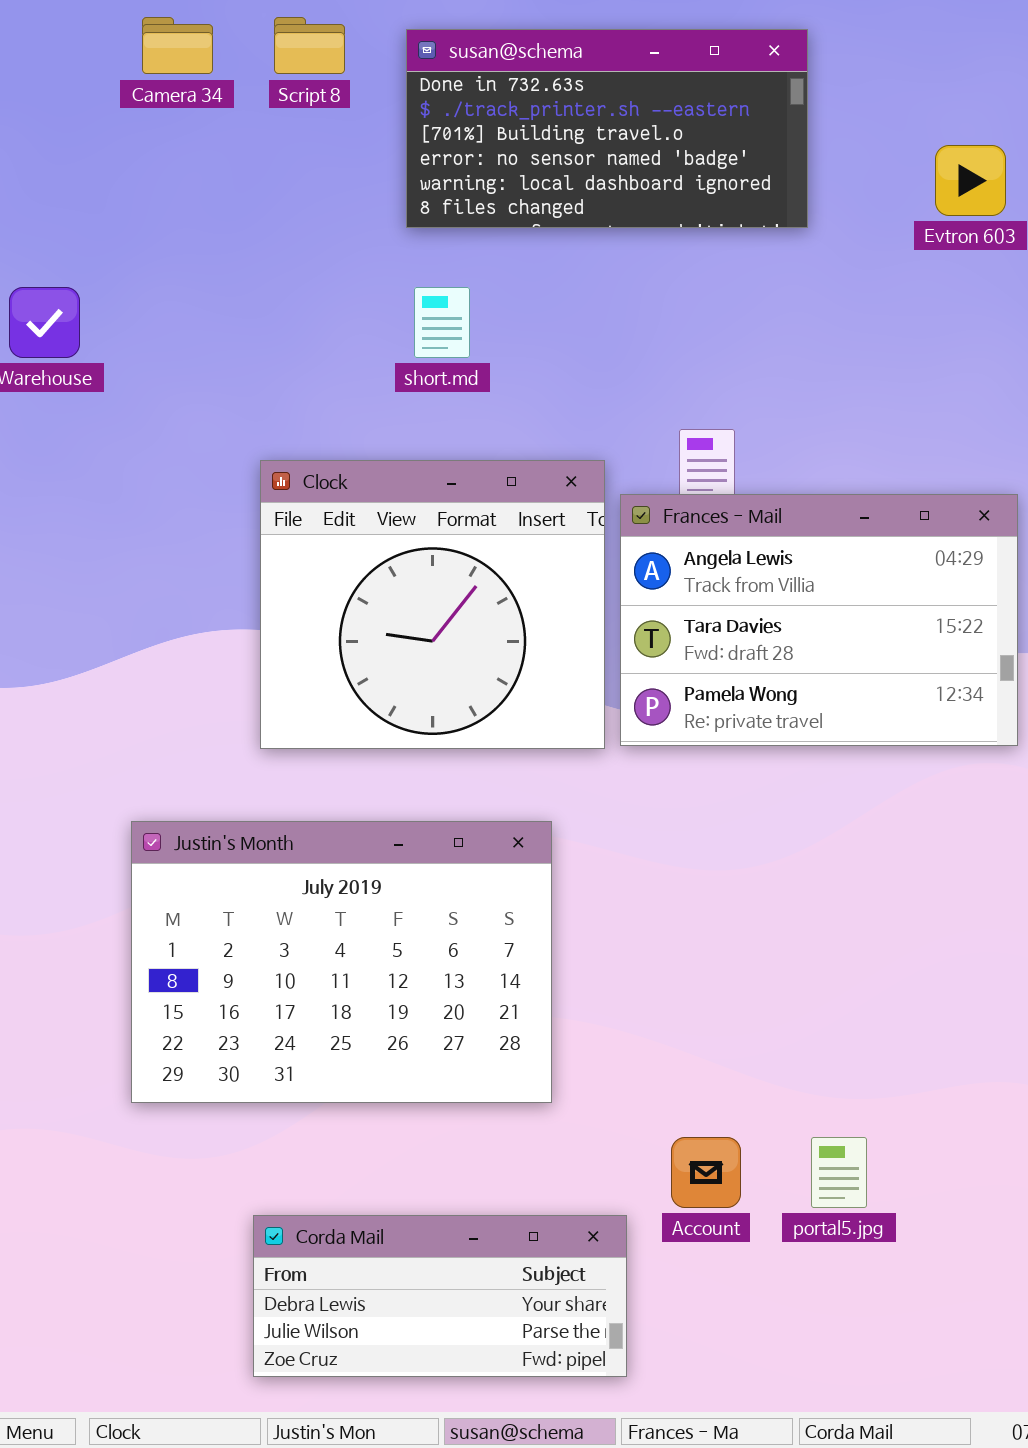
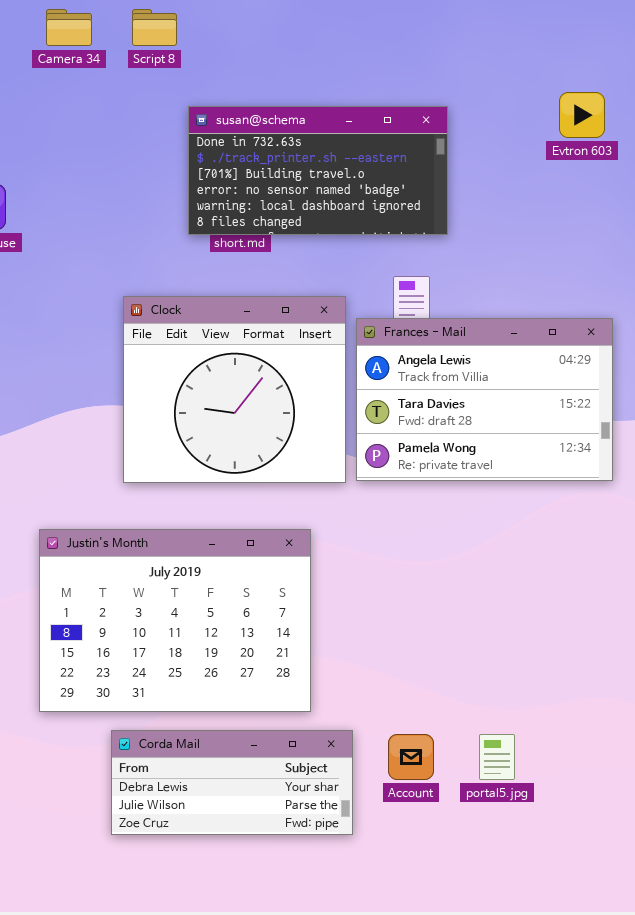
susan@schema: [406,29,808,228] -> [188,106,448,235], moved
Corda Mail: [253,1215,627,1377] -> [111,730,353,835], moved

